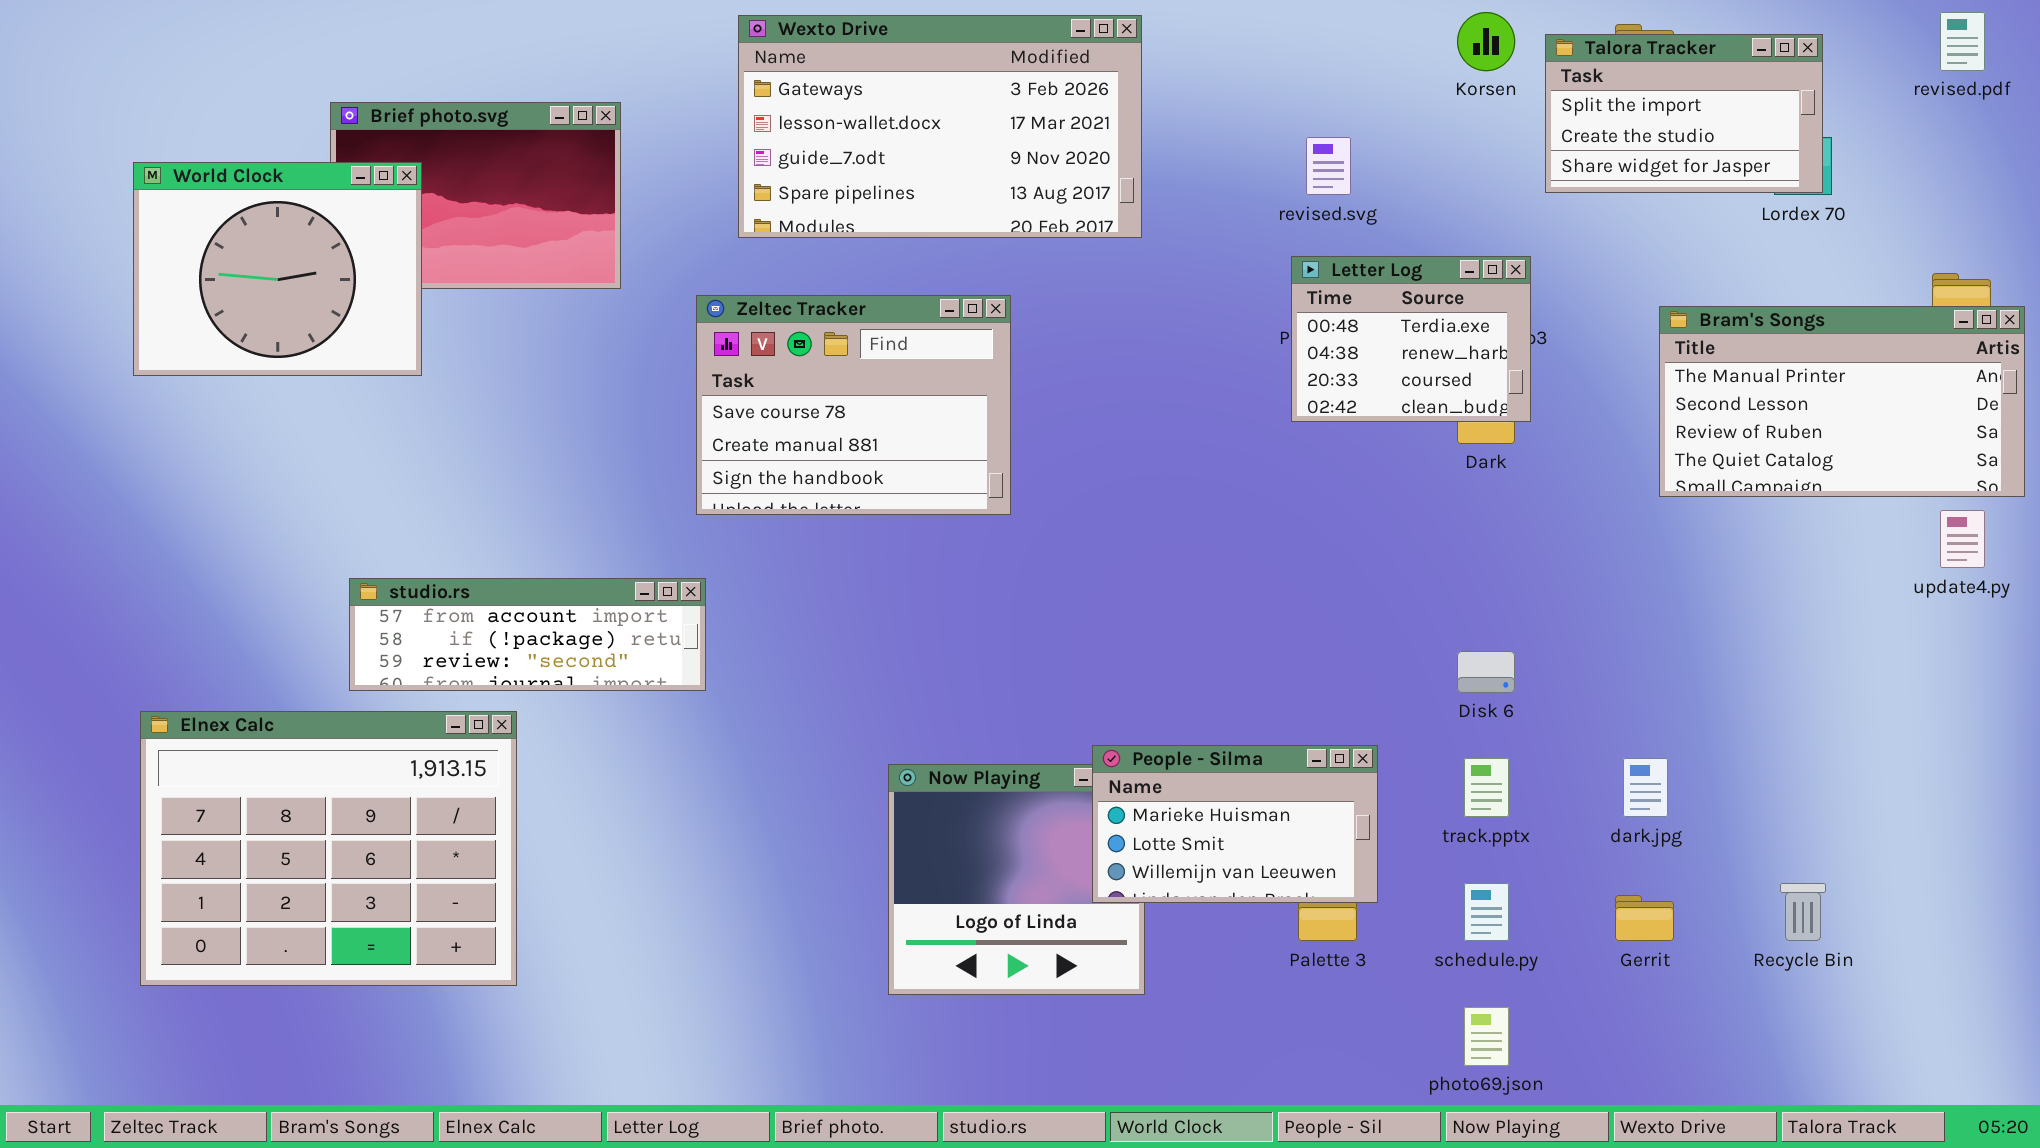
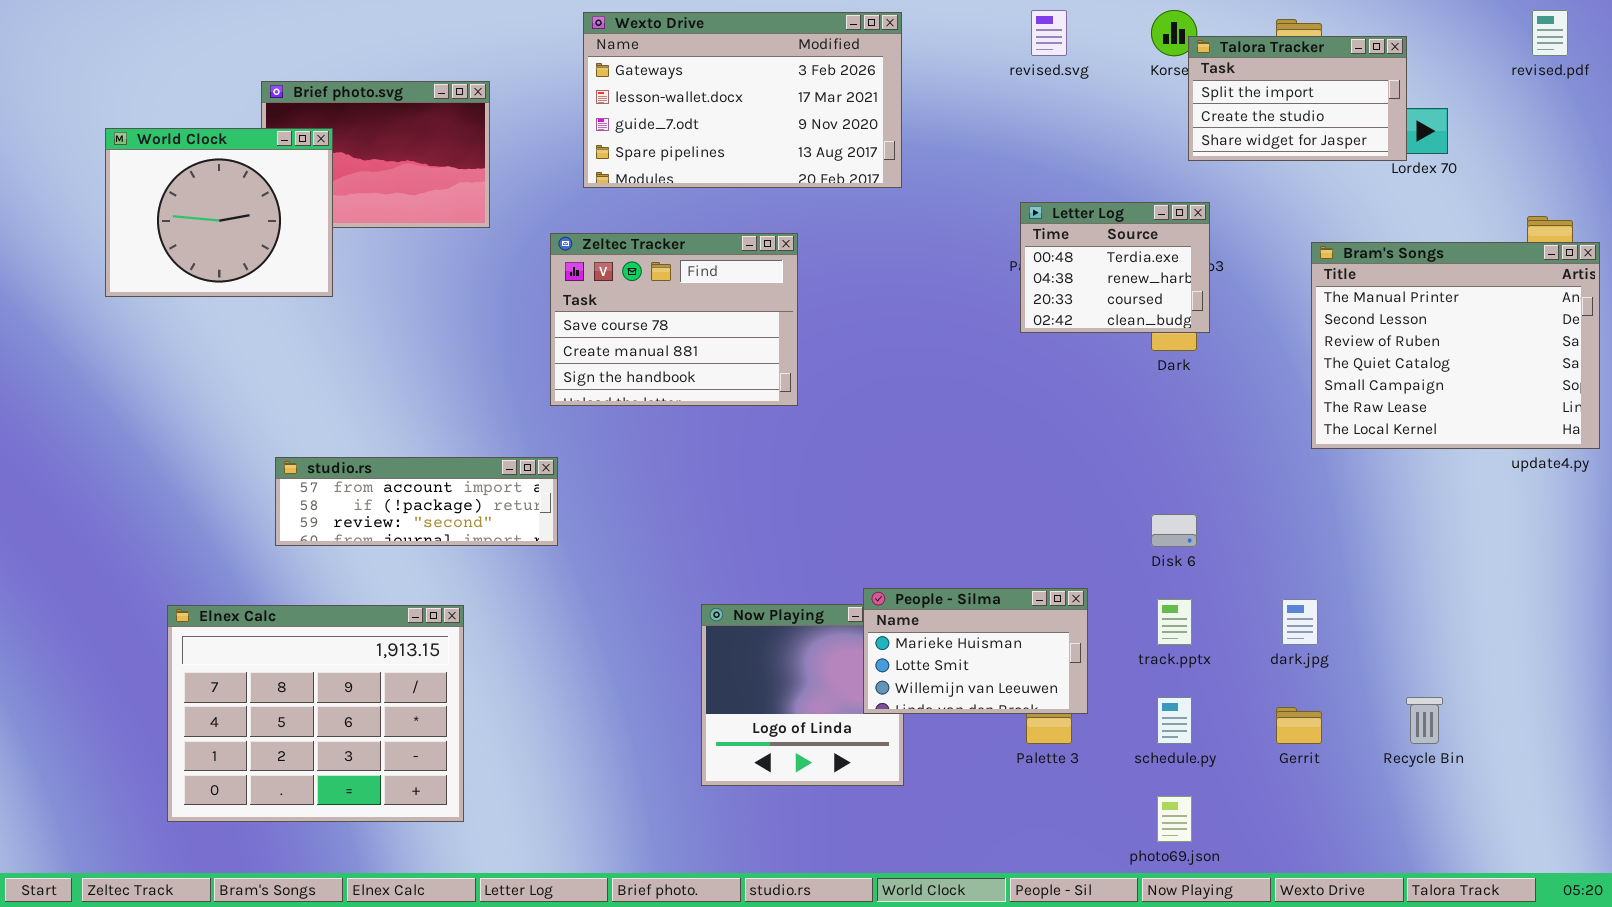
Talora Tracker: [1545,34,1823,193] -> [1188,36,1407,161], moved
revised.svg: [1306,137,1351,195] -> [1031,10,1067,56], moved
Bram's Songs: [1659,306,2025,497] -> [1311,242,1600,449], resized
Elnex Calc: [140,711,517,986] -> [167,605,464,822], moved

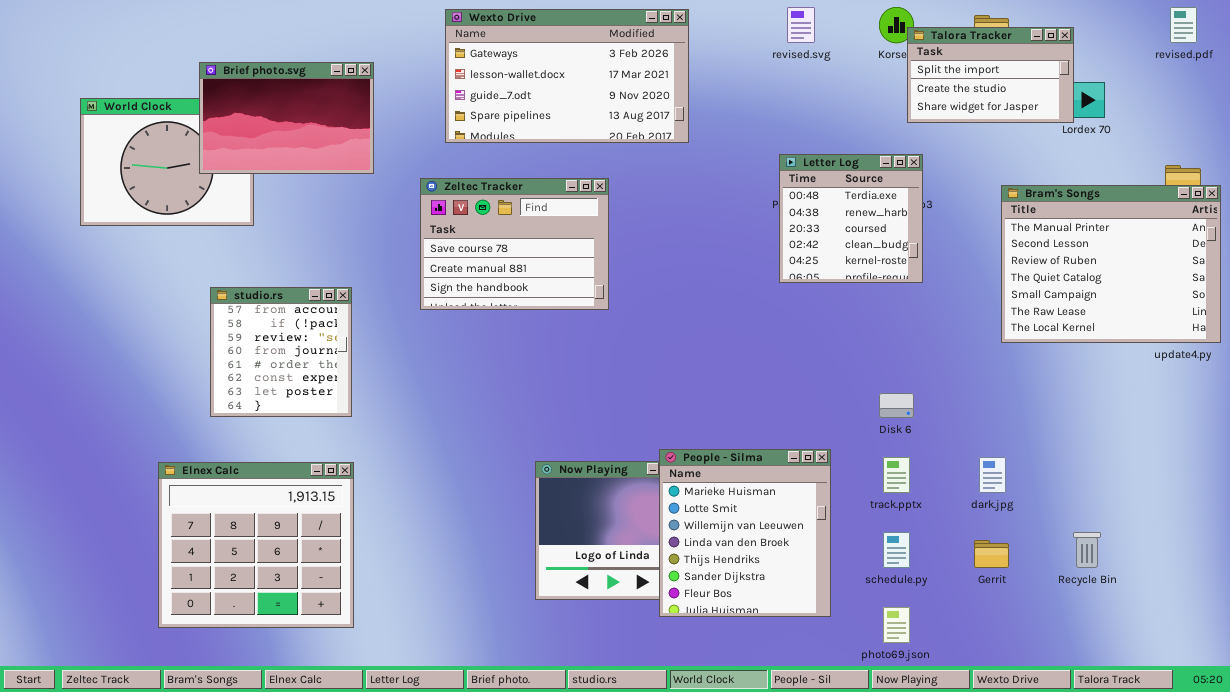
Brief photo.svg: [261,81,490,228] -> [199,62,374,174], raised
Letter Log: [1020,202,1210,333] -> [779,154,923,283], resized
studio.rs: [275,457,558,546] -> [210,287,352,417], resized
People - Silma: [863,588,1088,714] -> [659,449,831,617], resized
Elnex Calc: [167,605,464,822] -> [158,462,354,628], resized

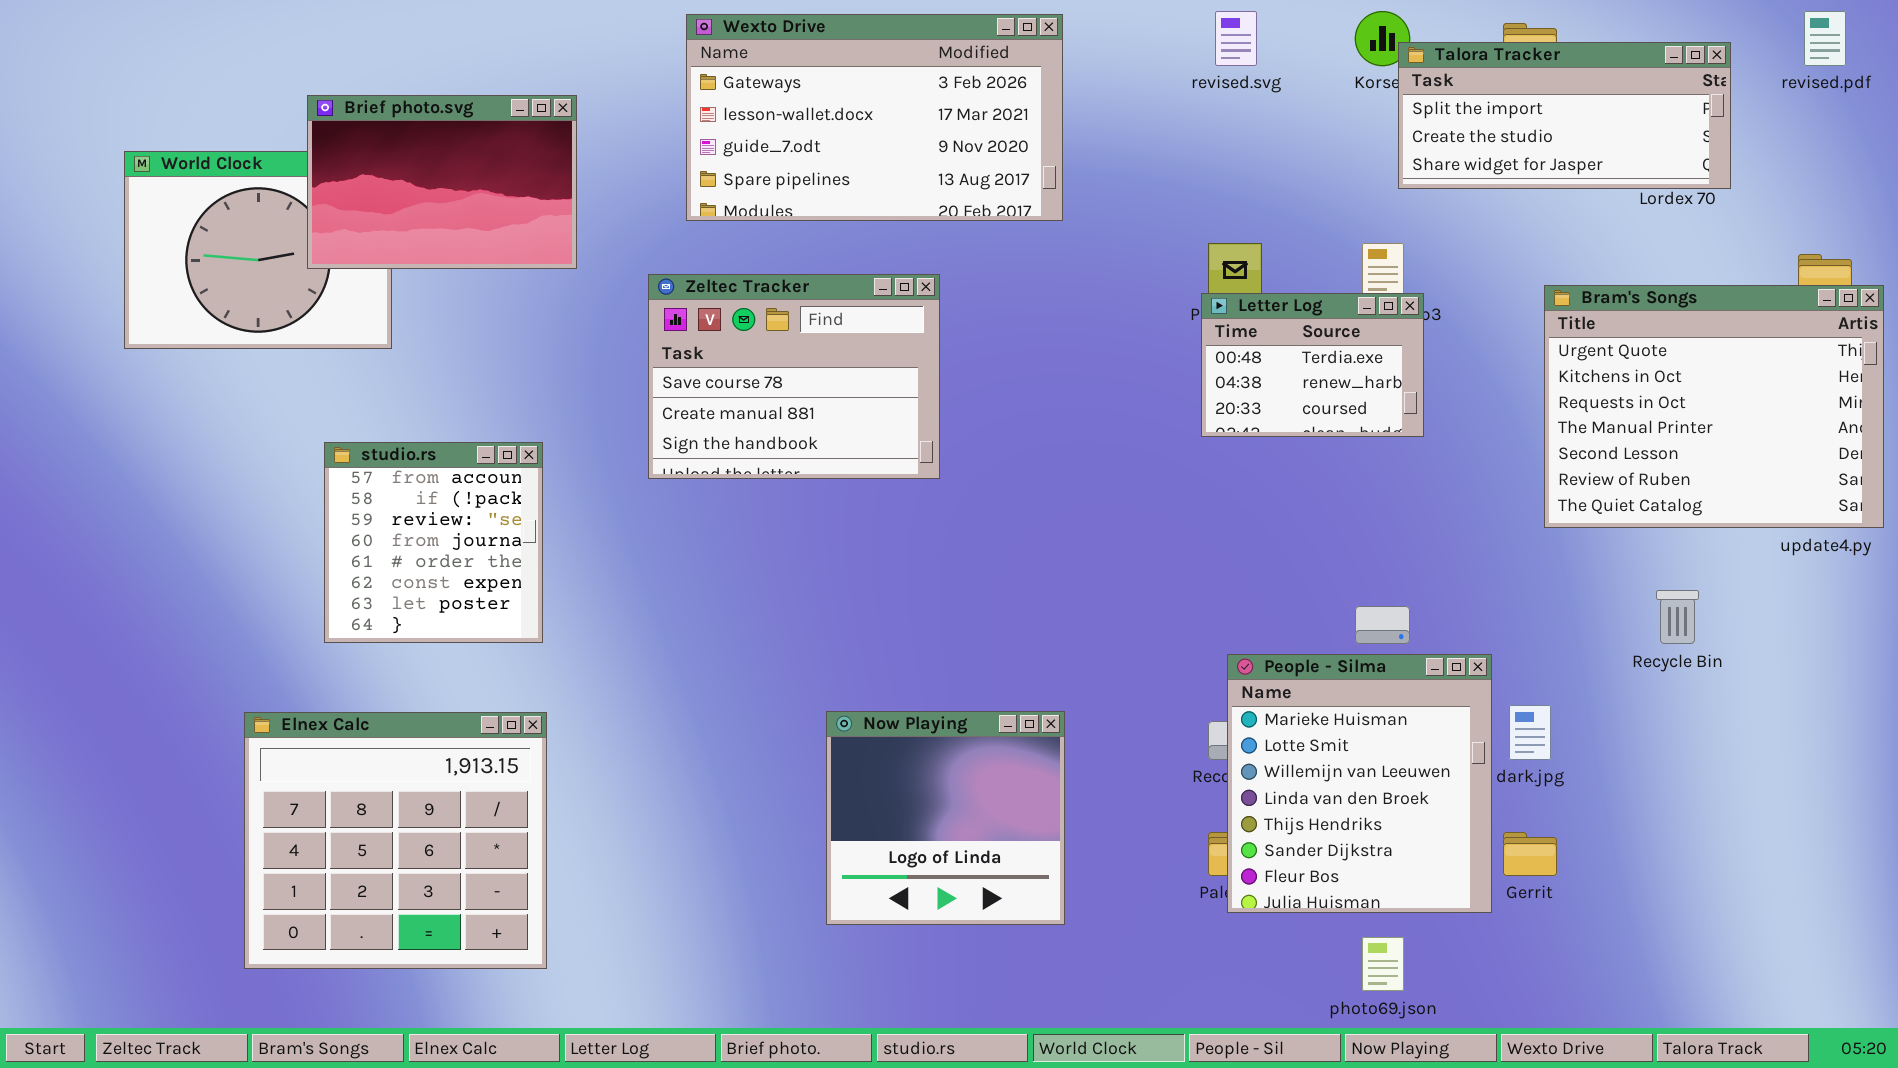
Talora Tracker: [907,27,1074,123] -> [1398,42,1731,189], resized
Letter Log: [779,154,923,283] -> [1201,293,1424,437], resized
Bram's Songs: [1001,185,1221,343] -> [1544,285,1884,528], scrolled up 3 rows
People - Silma: [659,449,831,617] -> [1227,654,1492,913], moved
Recycle Bin: [1073,532,1101,568] -> [1656,590,1699,644], moved

